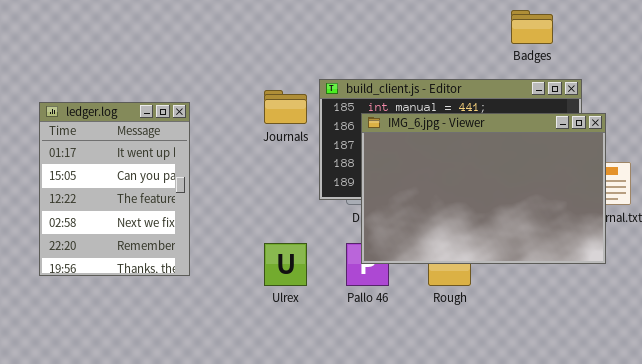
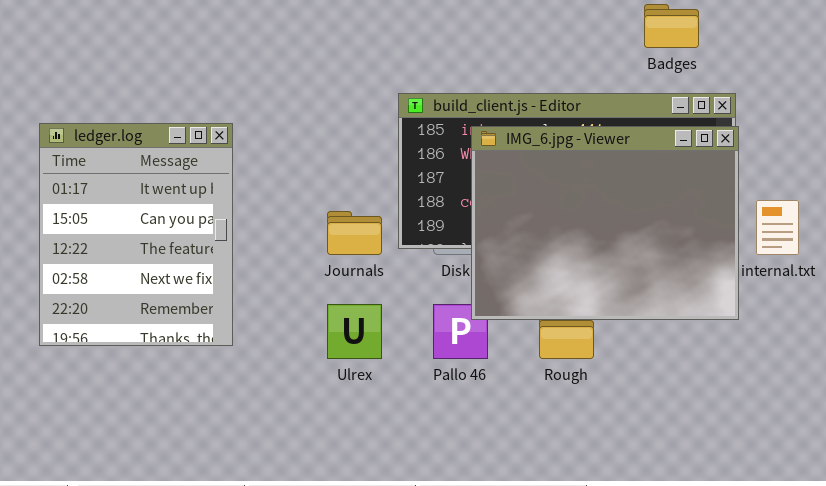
Journals: [264,90,307,124] -> [327,211,382,255], moved
IMG_6.jpg - Viewer: [361,113,606,264] -> [471,126,739,320], moved, resized

